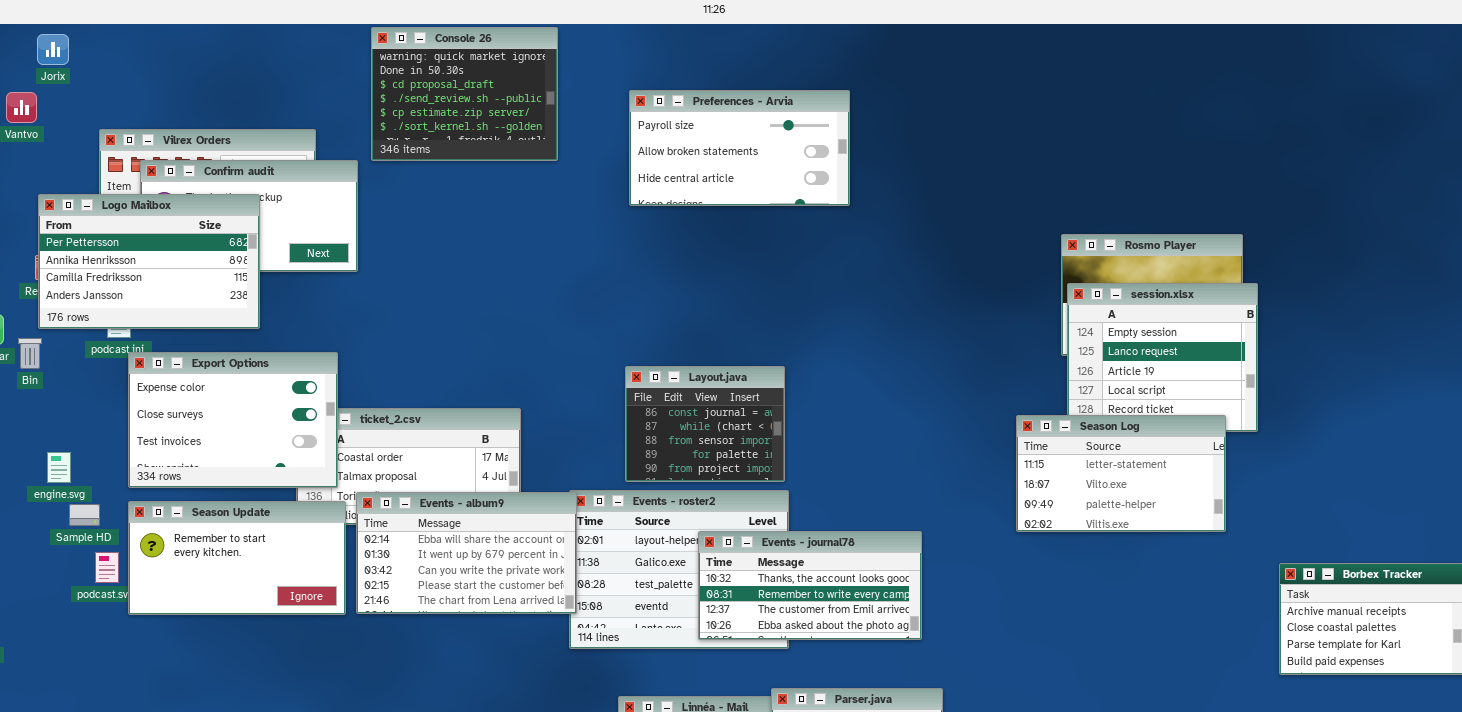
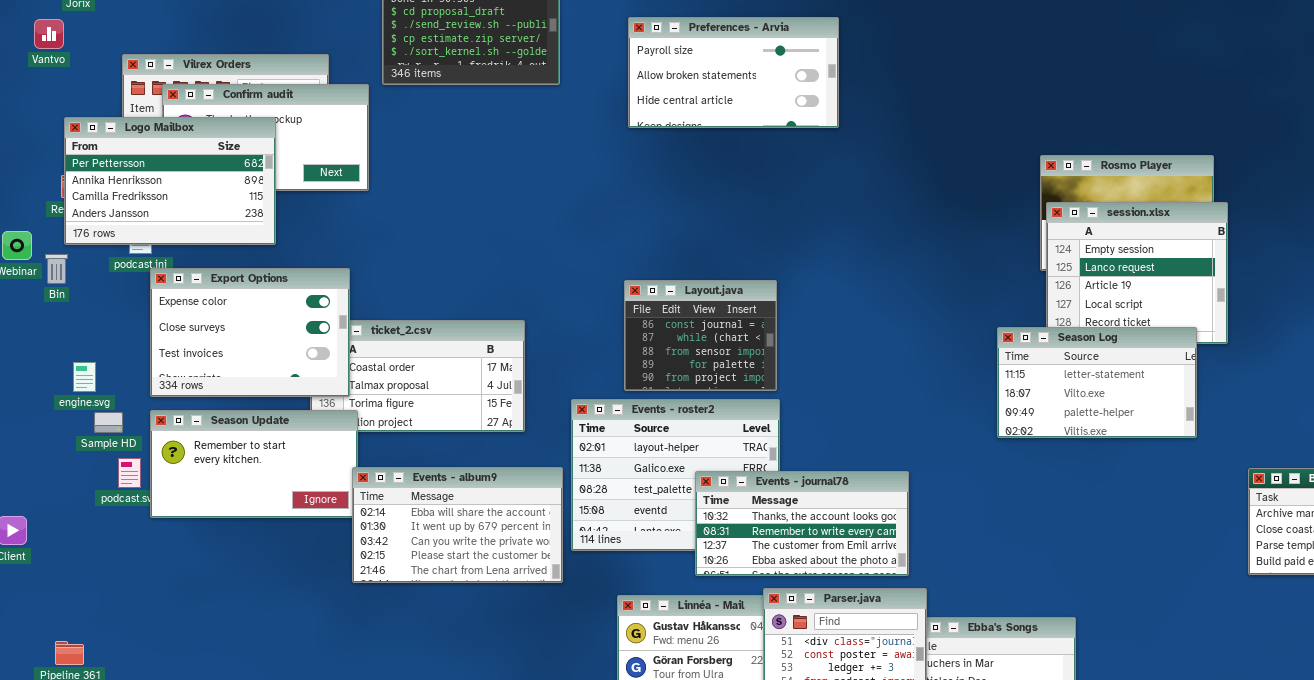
Events - album9: [356,492,577,614] -> [352,467,563,583], moved
Events - journal78: [698,531,922,640] -> [695,471,909,576], moved

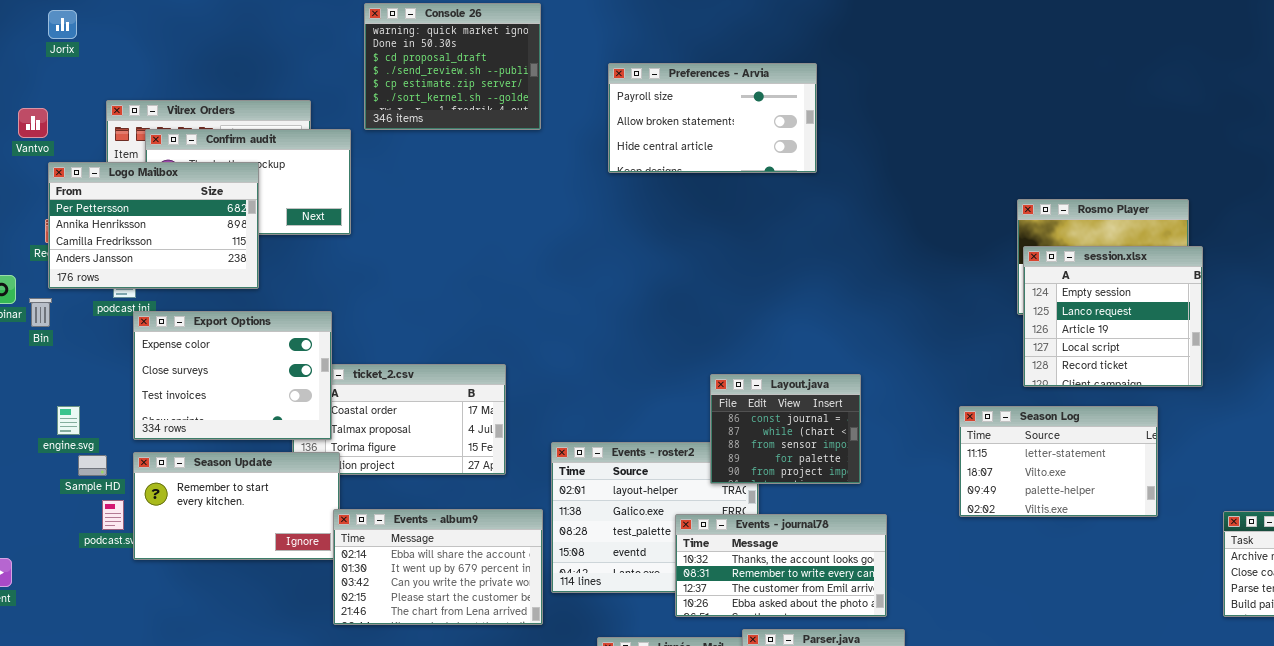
Vantvo: [34,19,64,49] -> [18,108,48,138], moved
Layout.java: [624,280,777,391] -> [710,374,861,484], moved
Season Log: [997,327,1197,438] -> [959,406,1158,517], moved

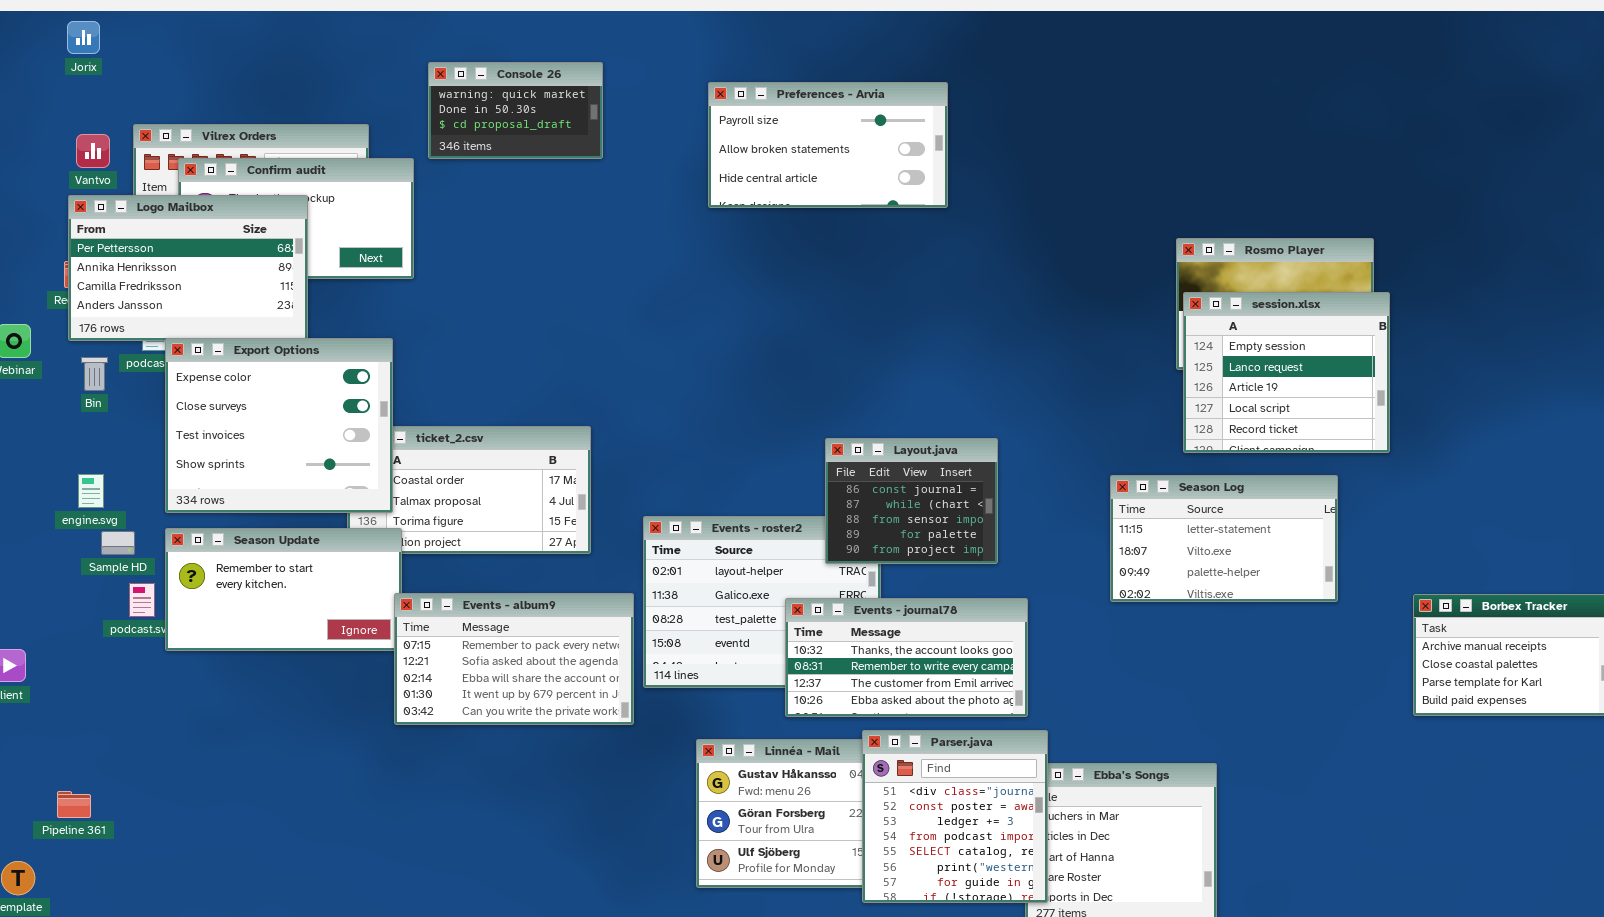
Console 26: [364,3,541,130] -> [428,62,603,159], resized
Vantvo: [18,108,48,138] -> [76,134,110,168], moved
Bin: [29,298,52,327] -> [81,357,108,391], moved
Export Options: [133,311,332,440] -> [165,338,393,513], resized
Events - album9: [333,509,543,625] -> [394,593,634,725], scrolled up 2 rows

